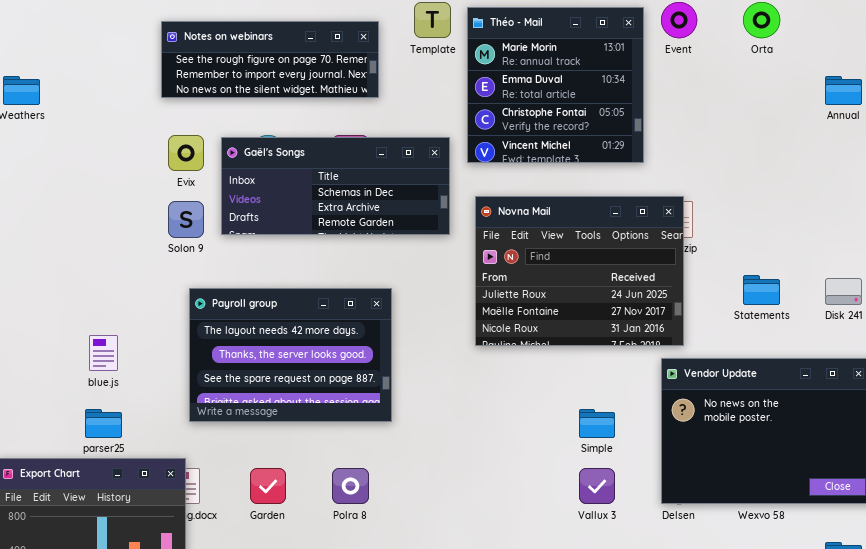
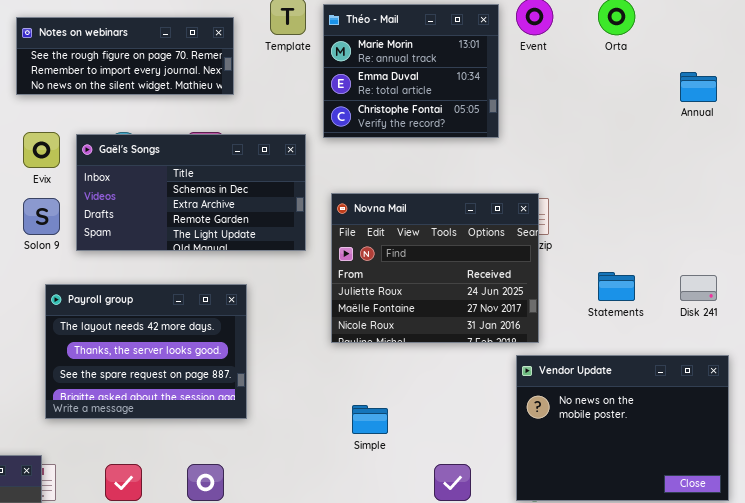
Théo - Mail: [467,7,644,163] -> [323,4,499,138], resized
Gaël's Songs: [221,137,450,235] -> [76,134,306,251], resized
Simple: [579,409,615,438] -> [352,405,388,434], moved

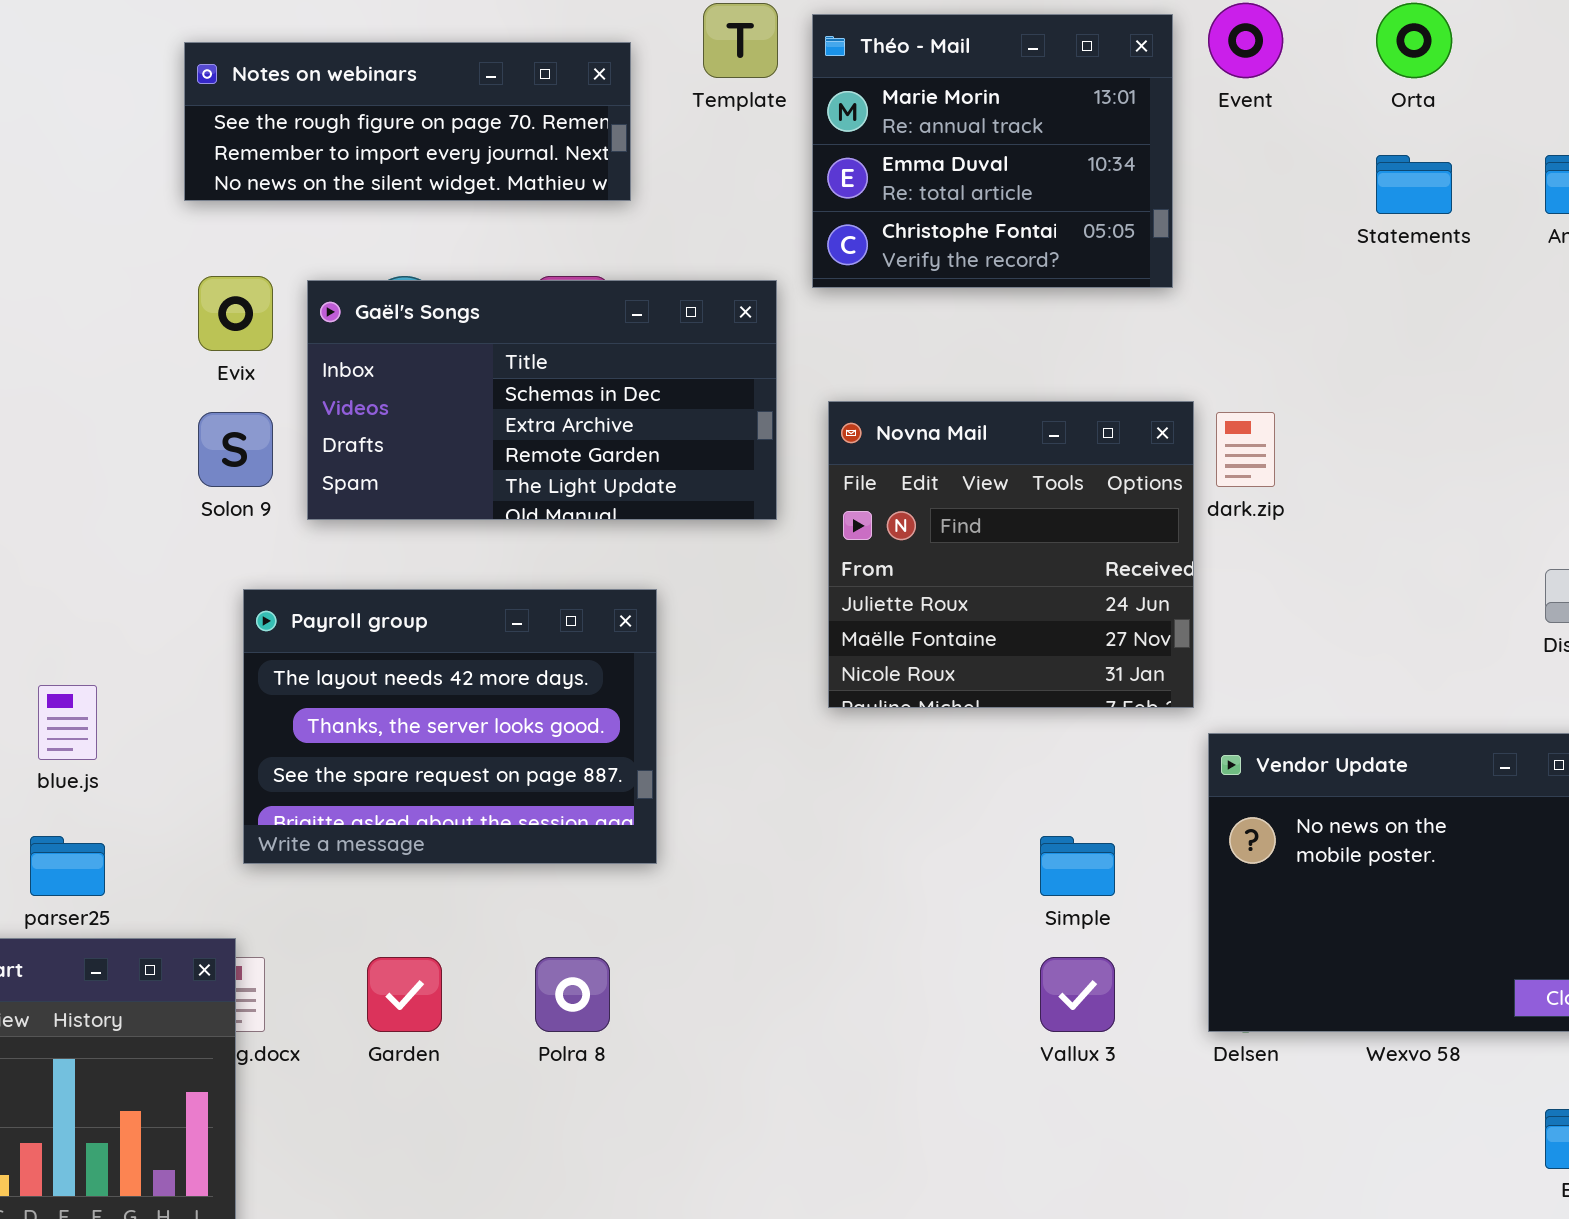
Novna Mail: [331,193,539,343] -> [828,401,1194,708], resized
Statements: [598,272,635,301] -> [1376,155,1452,214], moved
Simple: [352,405,388,434] -> [1040,836,1115,896], moved

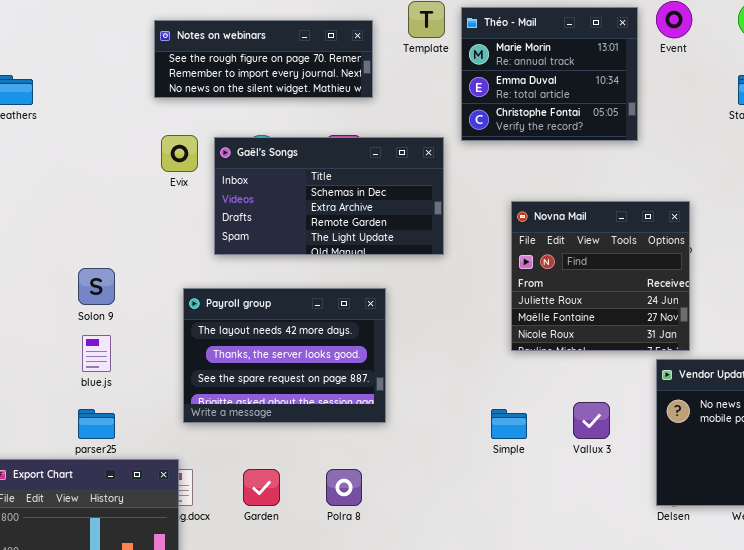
Novna Mail: [828,401,1194,708] -> [511,201,690,351], moved
Solon 9: [198,412,273,487] -> [78,268,115,305], moved
Simple: [1040,836,1115,896] -> [491,409,527,439], moved
Vallux 3: [1040,957,1115,1032] -> [573,402,610,439], moved

